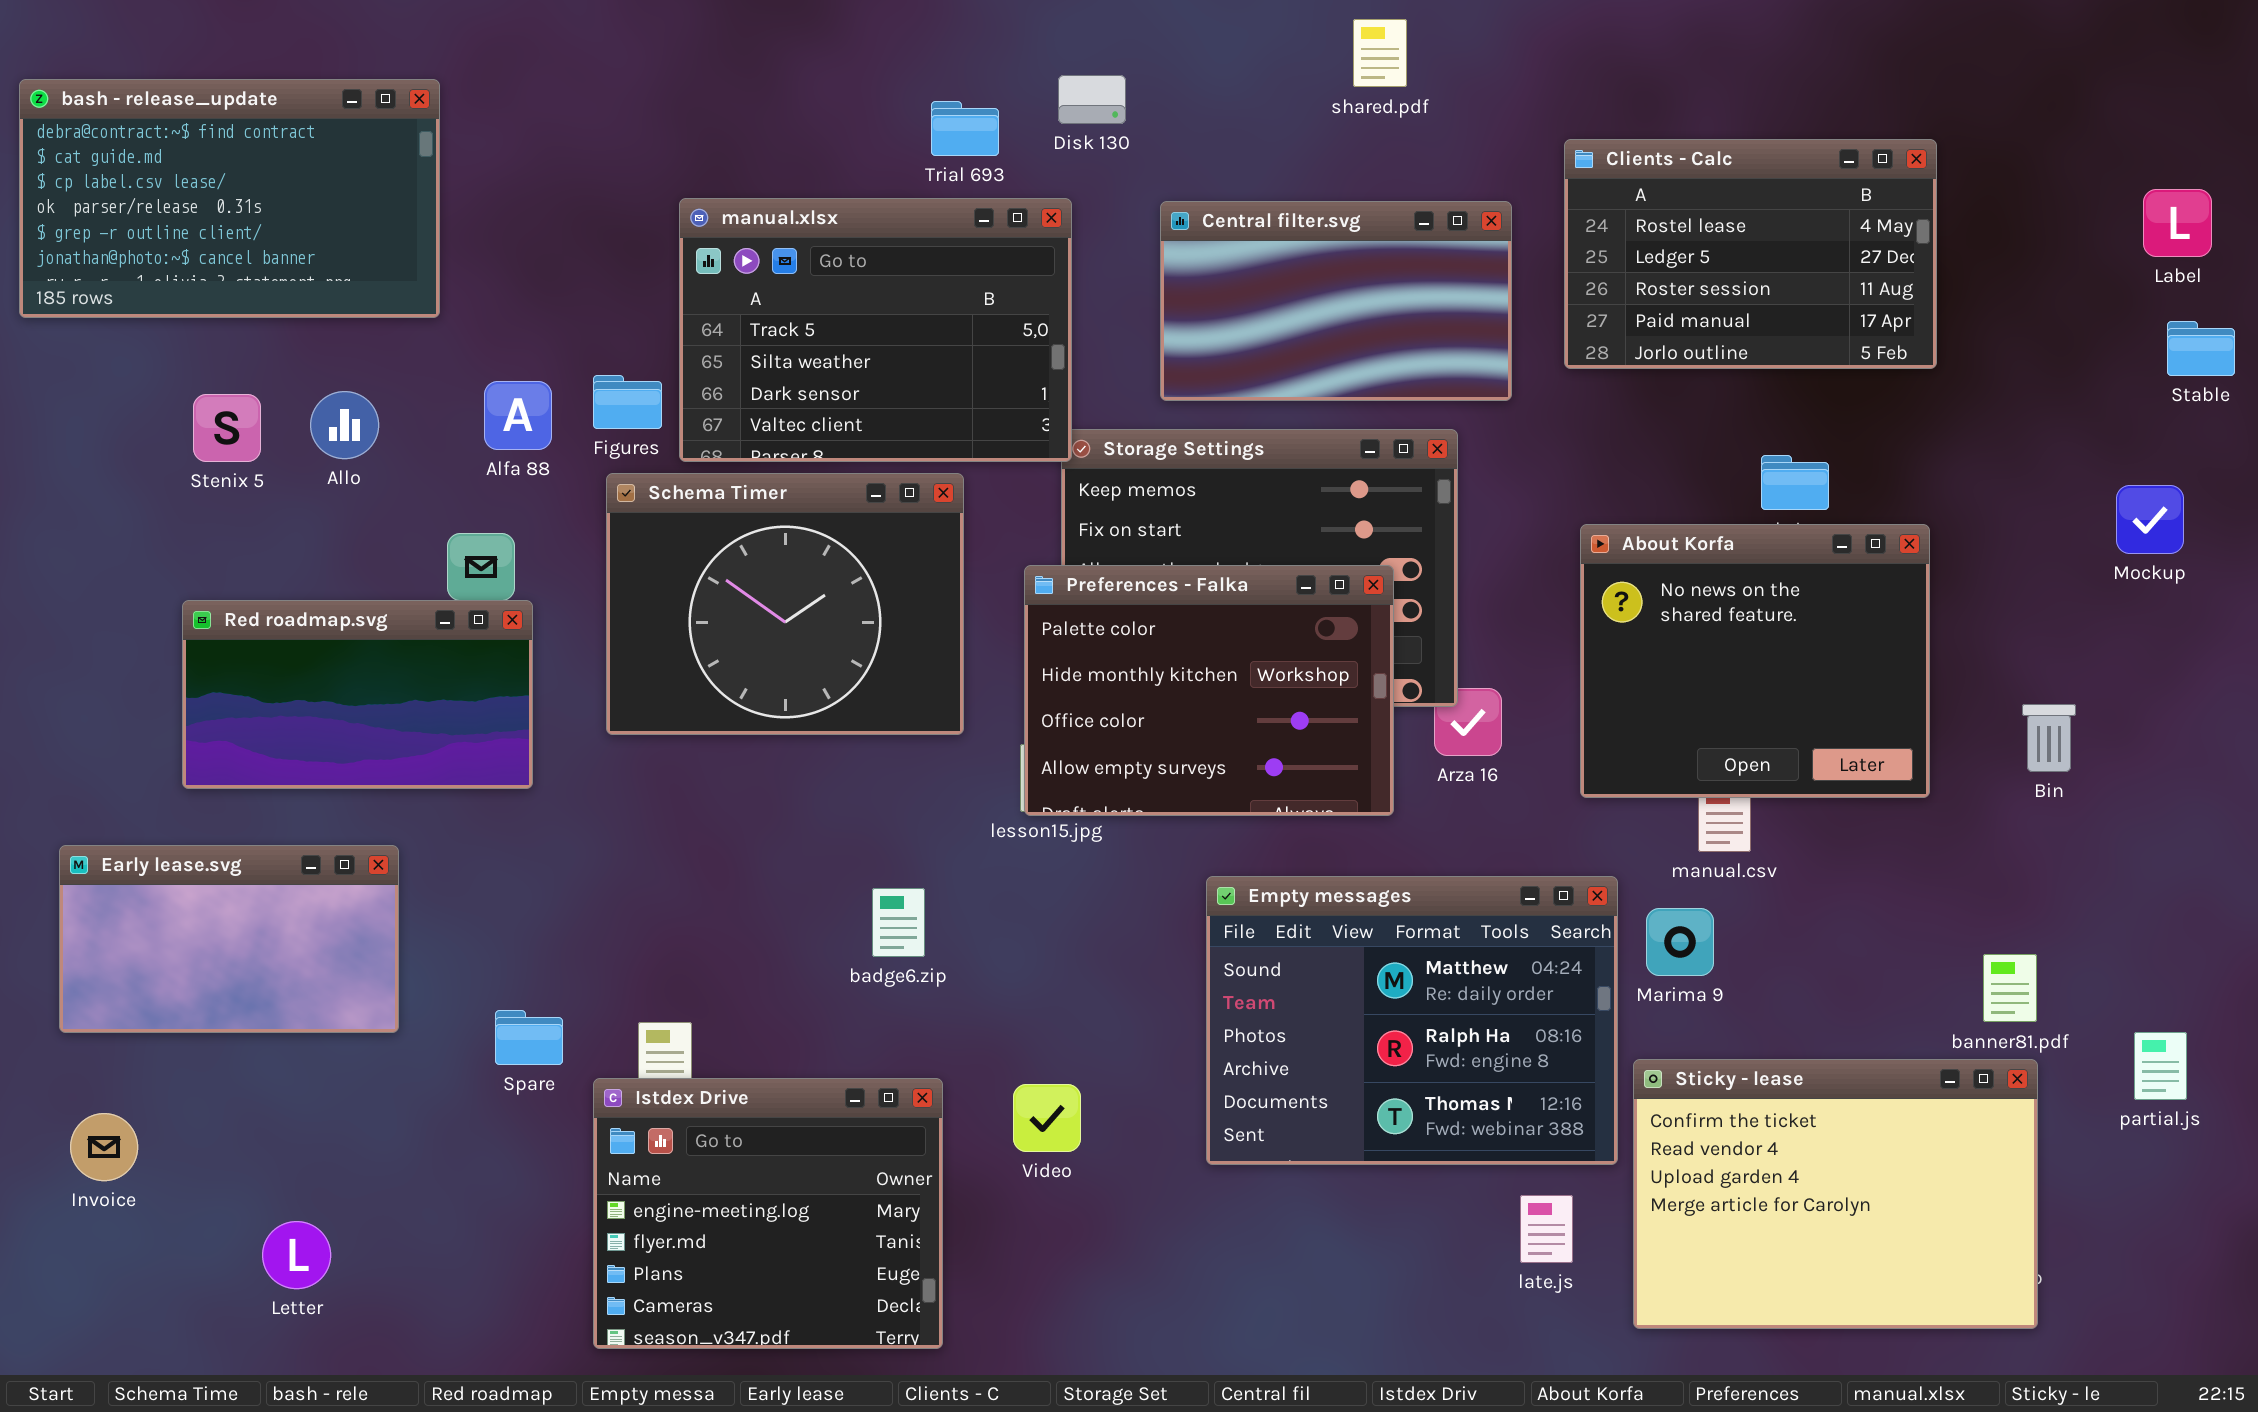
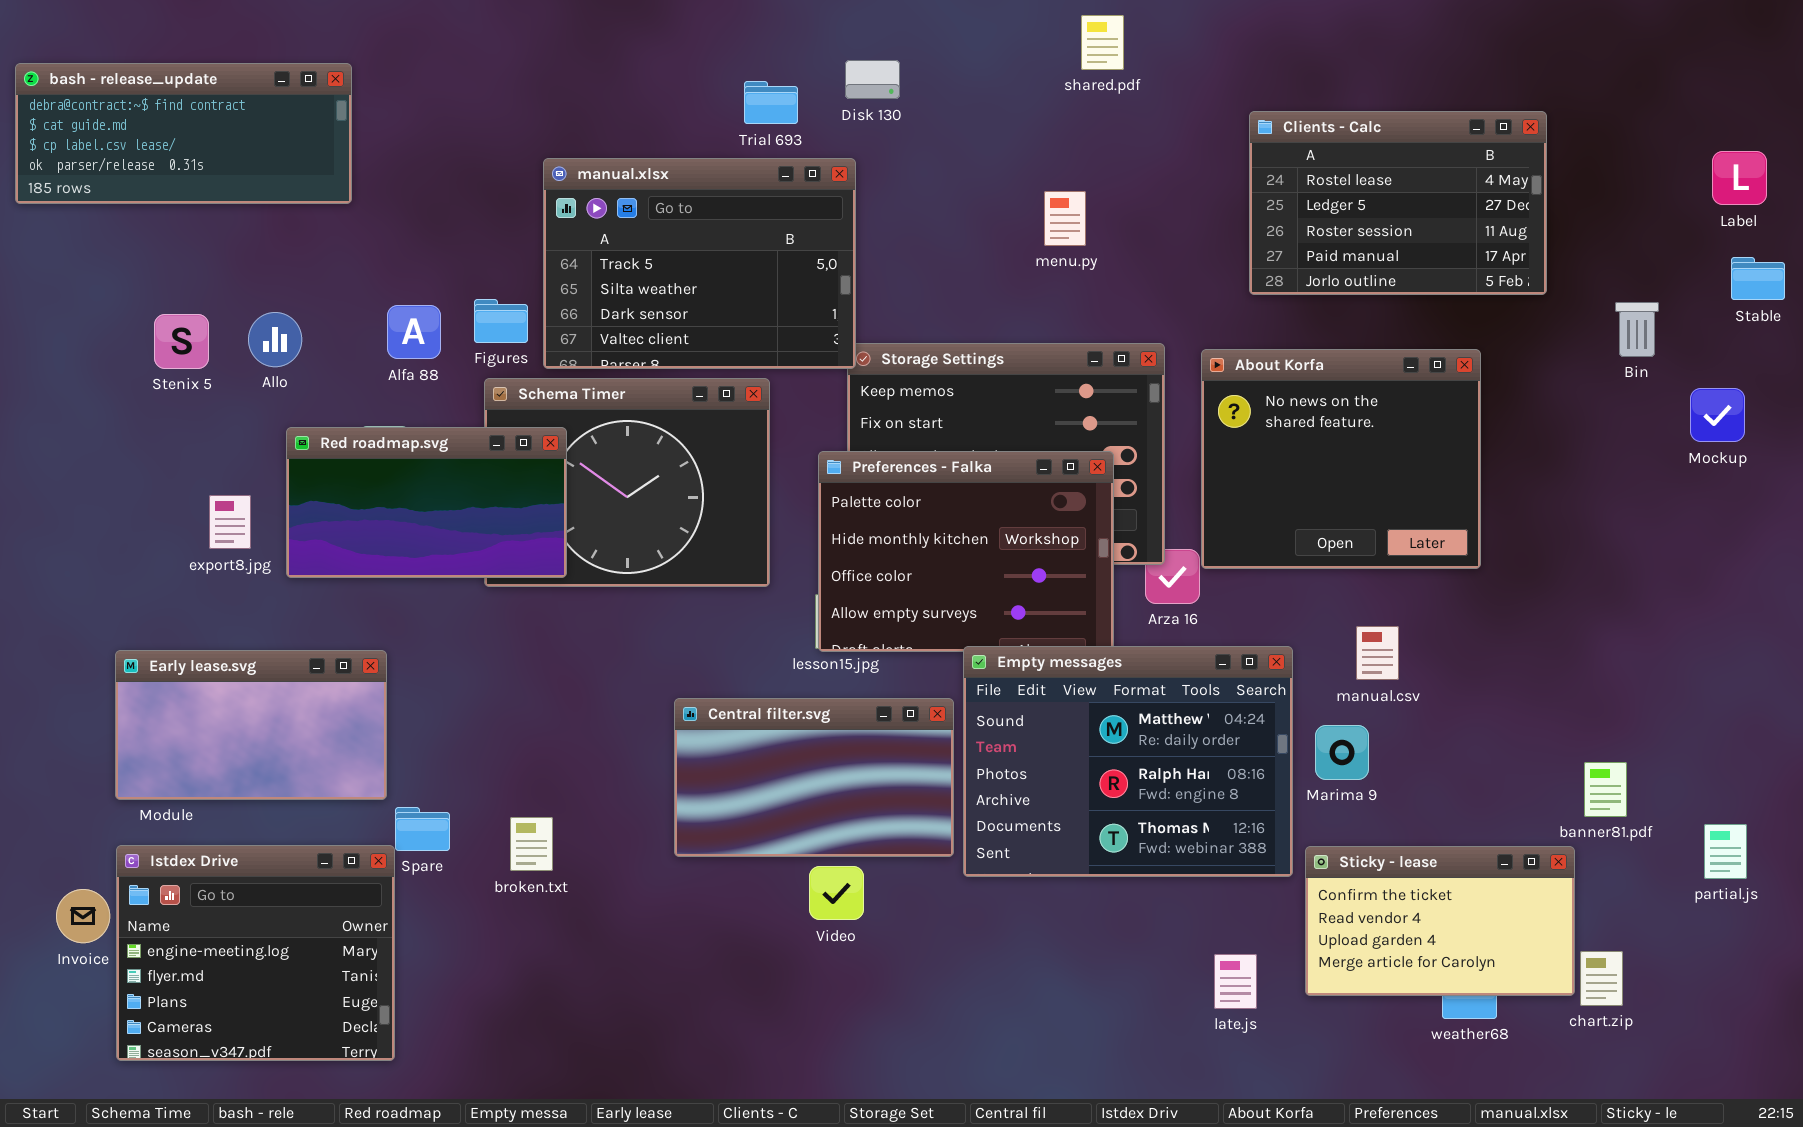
bash - release_update: [19,79,440,318] -> [15,63,352,204], resized
Central filter.svg: [1160,201,1512,401] -> [674,698,954,857], moved
About Korfa: [1580,524,1930,798] -> [1201,349,1481,569], moved
Red roadmap.svg: [182,600,533,789] -> [286,427,567,578], moved
Bin: [2022,704,2076,772] -> [1615,302,1659,357], moved
Early lease.svg: [59,845,399,1033] -> [115,650,387,800], moved
Empty messages: [1206,876,1618,1165] -> [963,646,1293,877], moved
Sticky - lease: [1633,1059,2038,1329] -> [1305,846,1575,996], resized
Istdex Drive: [593,1078,943,1349] -> [116,845,395,1061], moved

